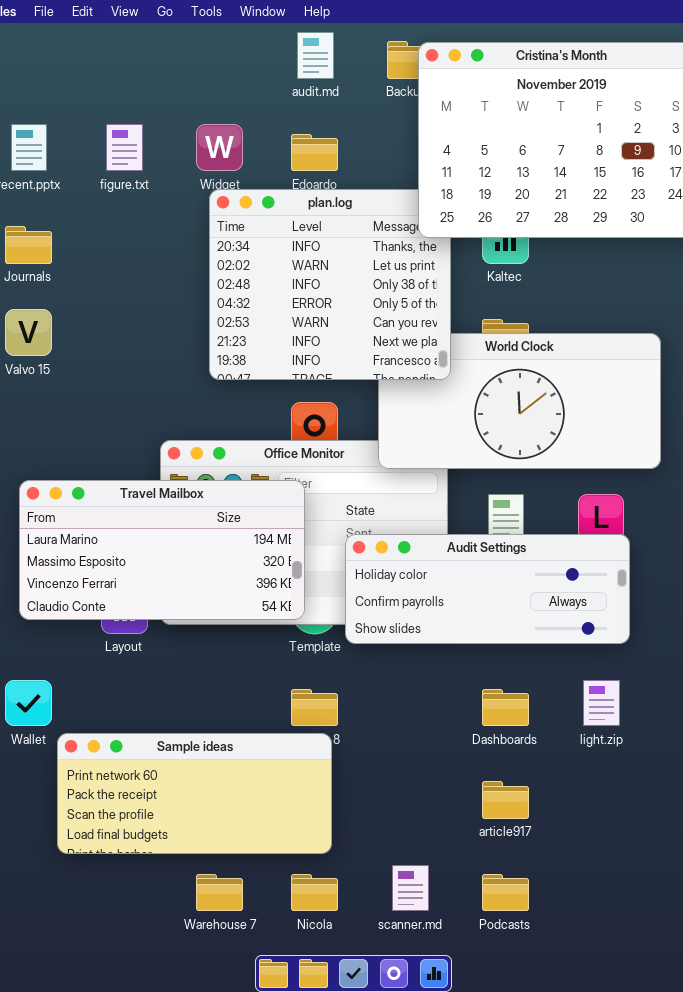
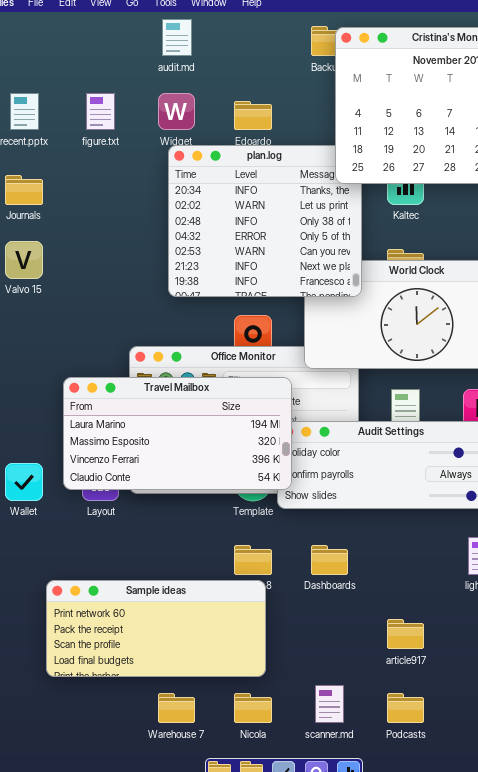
audit.md: [297,32,334,79] -> [162,19,192,56], moved
Travel Mailbox: [19,480,305,620] -> [63,377,292,490], moved
Wallet: [5,680,52,726] -> [5,463,43,501], moved
Dashboards: [482,689,529,726] -> [311,545,348,575], moved

